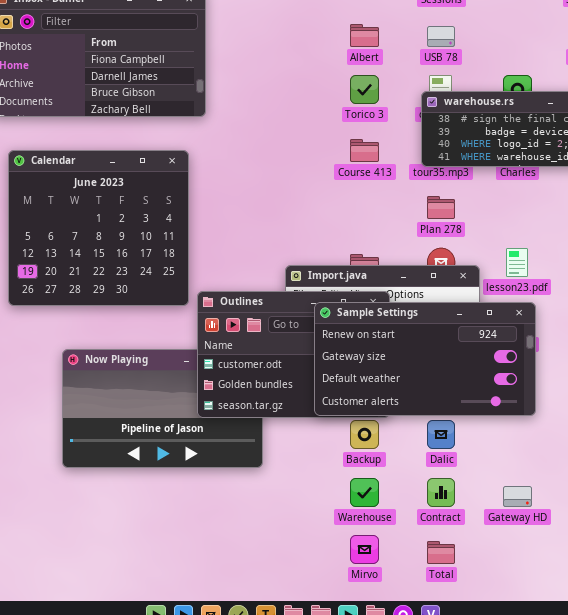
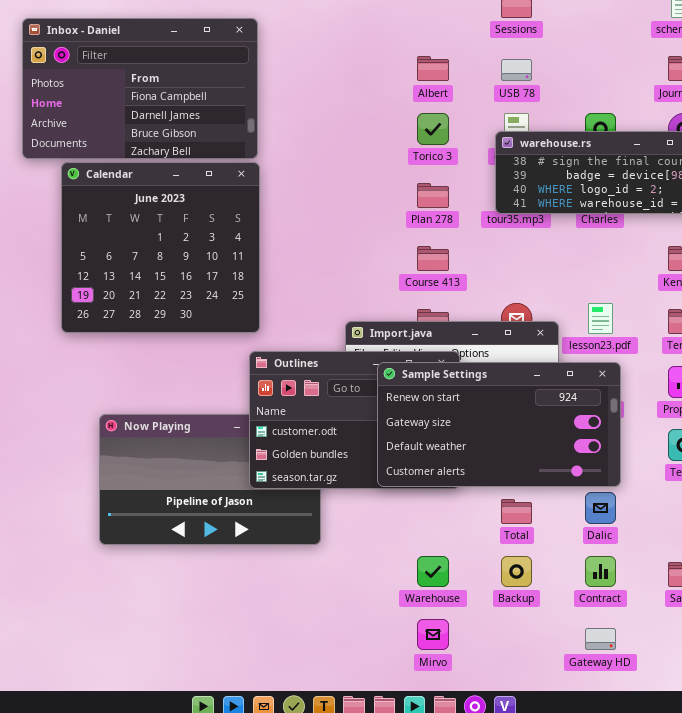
Course 413: [350,139,379,162] -> [417,246,449,271], moved
Calendar: [8,150,189,306] -> [61,162,260,333], moved
Plan 278: [427,196,455,219] -> [417,183,449,208], moved
Backup: [350,420,379,449] -> [501,556,532,587], moved
Dalic: [427,420,455,449] -> [585,492,616,524], moved
Contract: [427,478,455,507] -> [585,556,616,587], moved
Gateway HD: [503,486,532,507] -> [585,628,616,650], moved
Total: [427,541,455,564] -> [501,499,532,524], moved

